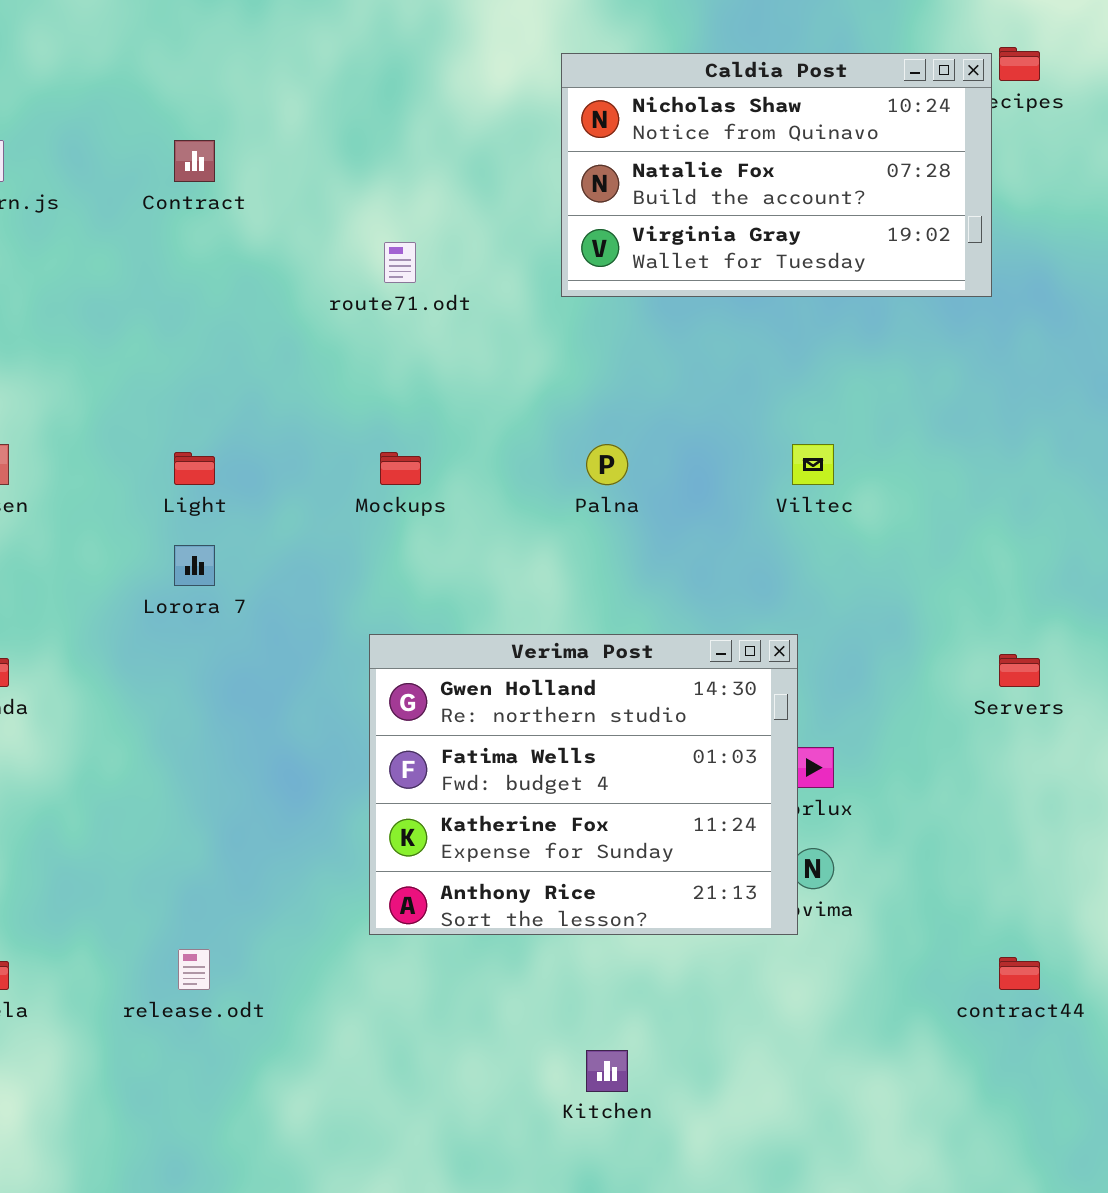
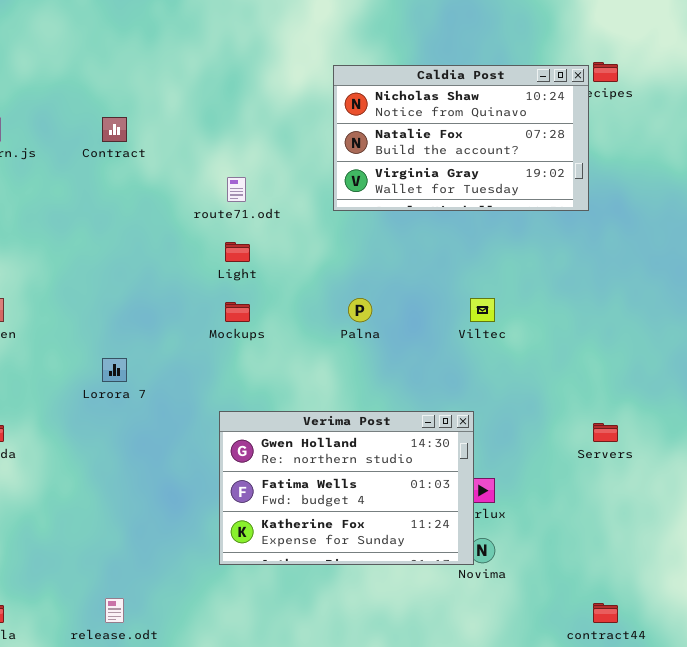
Light: [174,452,215,485] -> [225,242,250,262], moved
Verima Post: [369,634,798,935] -> [219,411,474,565], resized

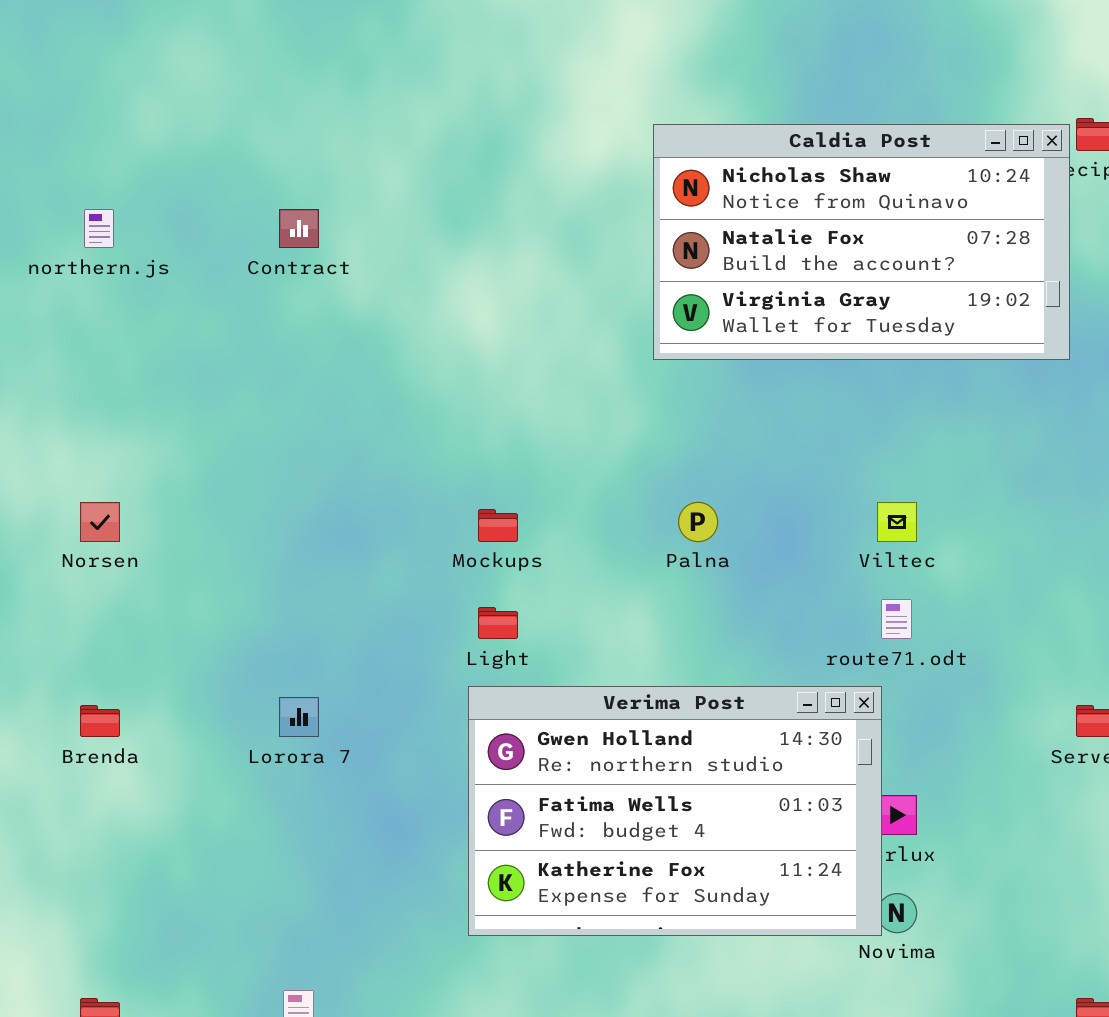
route71.odt: [227,177,246,202] -> [881,599,912,639], moved
Light: [225,242,250,262] -> [478,607,518,639], moved
Lorora 7: [102,358,127,382] -> [279,697,319,737], moved

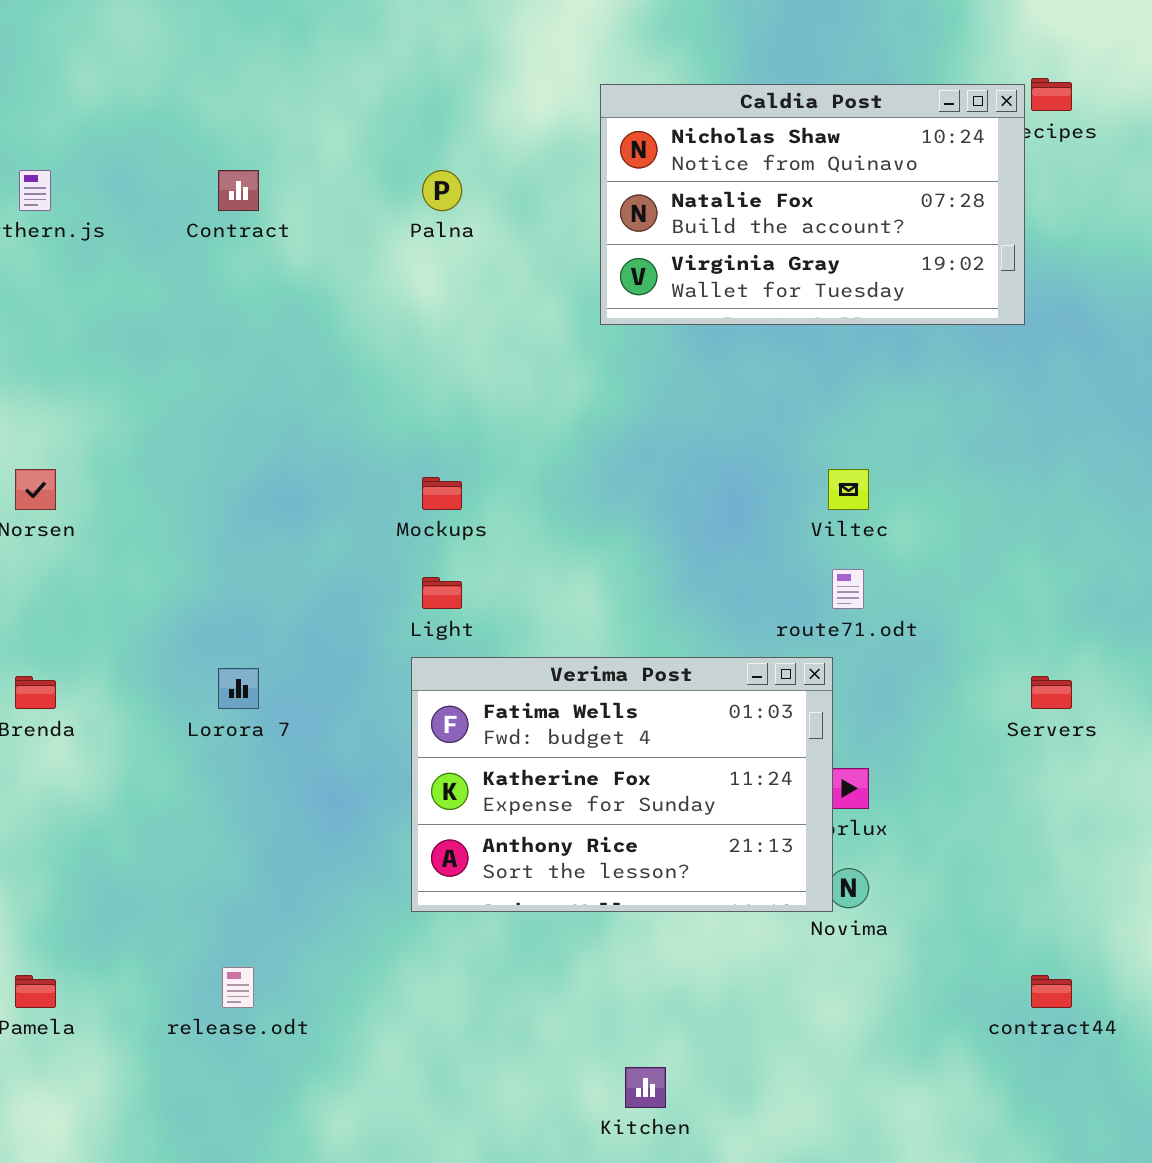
Palna: [678,502,718,542] -> [422,170,462,211], moved
Verima Post: [468,686,882,936] -> [411,657,833,912], scrolled down 1 row

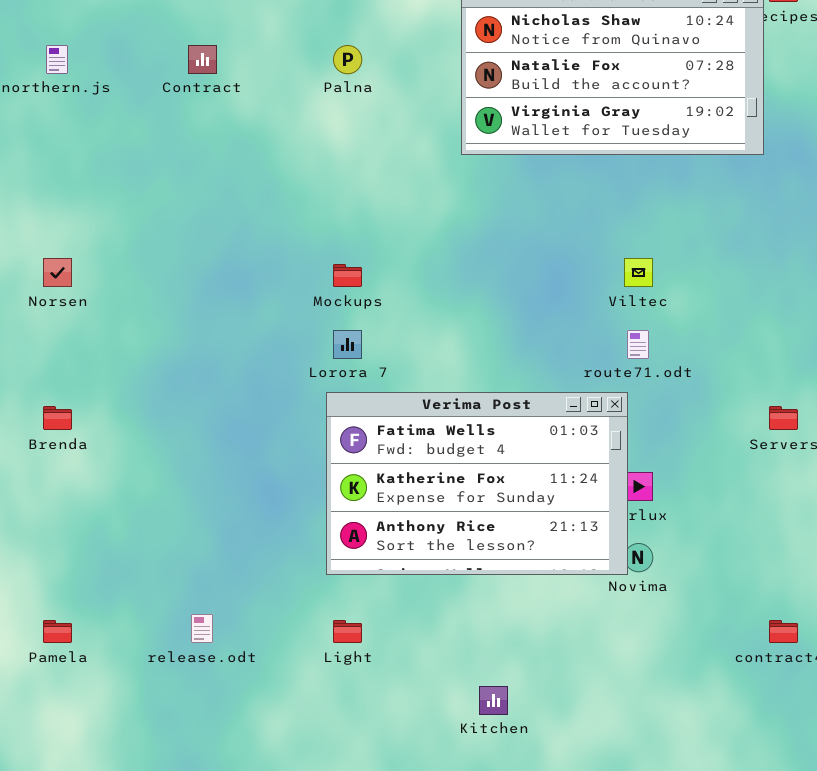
Light: [422,577,462,609] -> [333,620,362,643], moved
Lorora 7: [218,668,259,709] -> [333,330,362,359], moved

